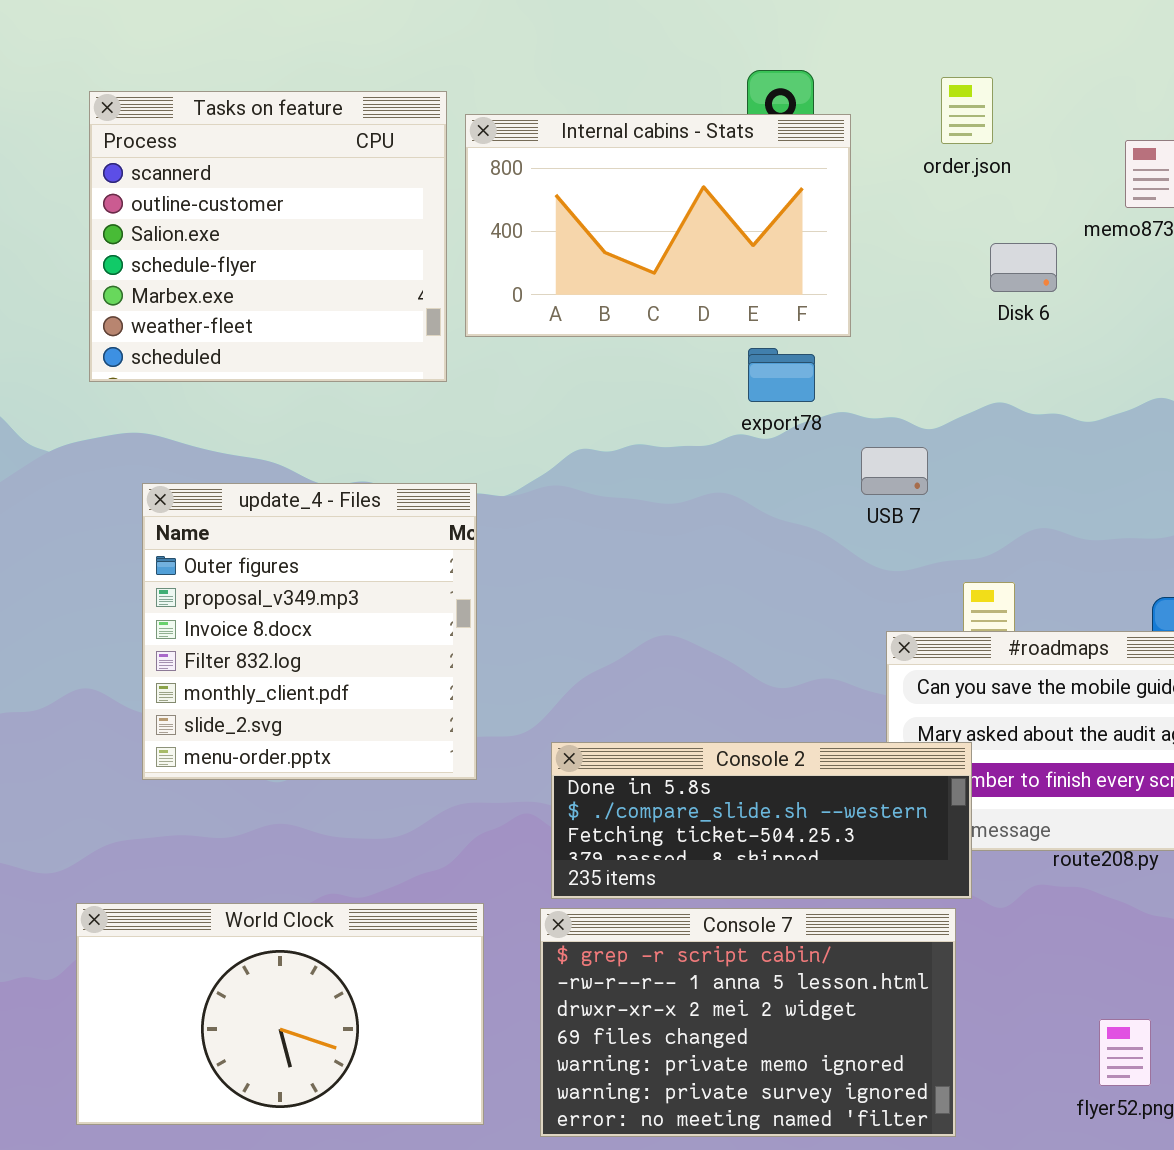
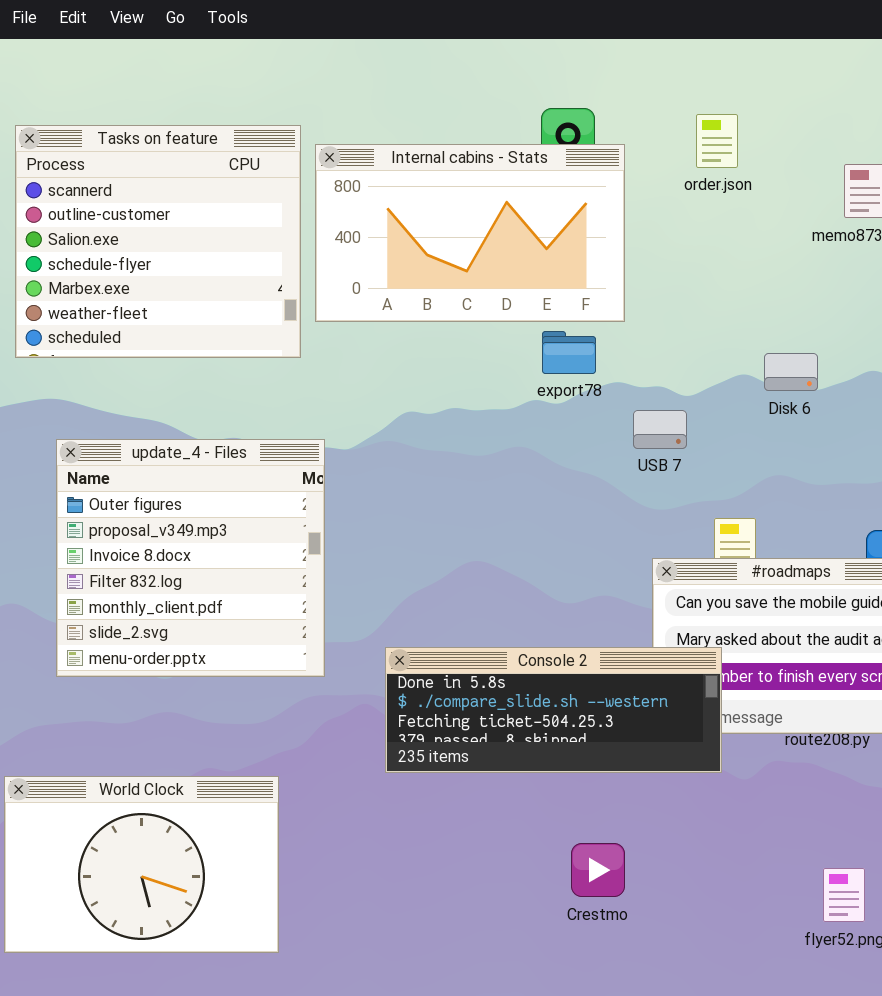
Disk 6: [990,243,1057,292] -> [764,353,818,391], moved
World Clock: [76,903,484,1125] -> [4,776,279,953], resized
Console 7: [540,908,956,1137] -> none, closed

